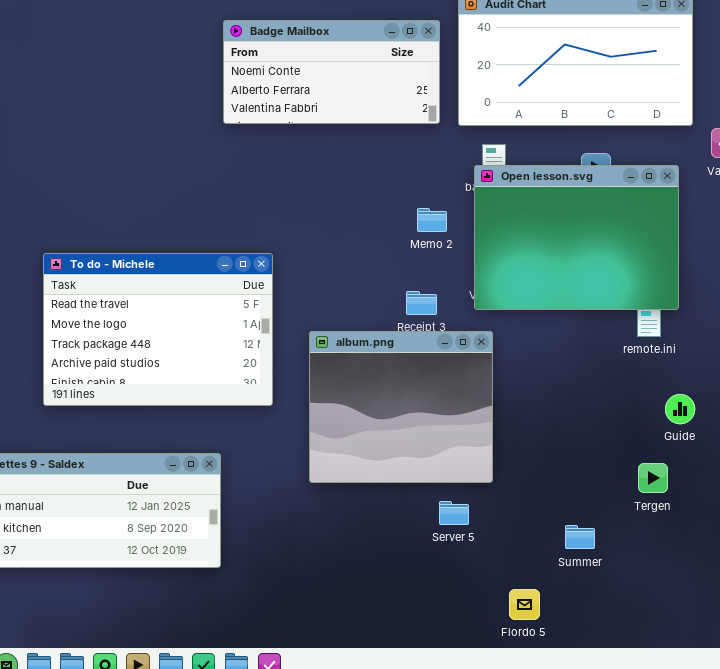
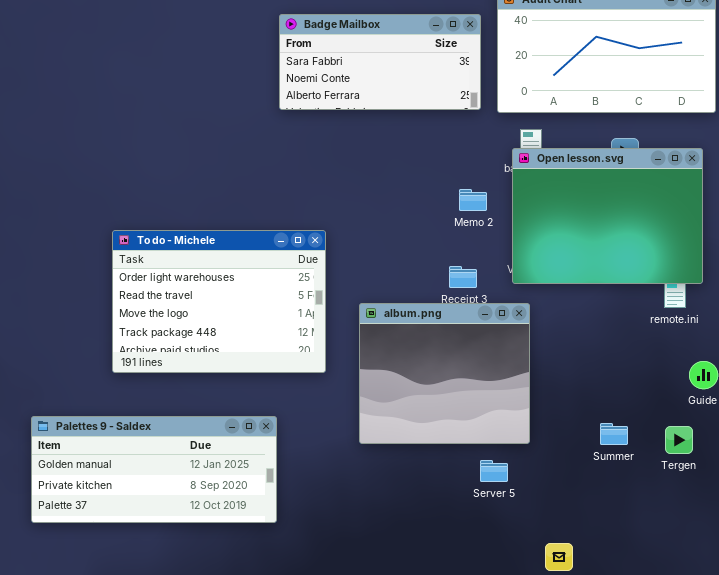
Badge Mailbox: [223,20,440,124] -> [279,14,481,110], scrolled up 1 row
To do - Michele: [43,253,273,406] -> [112,230,326,373], scrolled up 1 row
Summer: [565,525,595,549] -> [600,423,628,445], moved

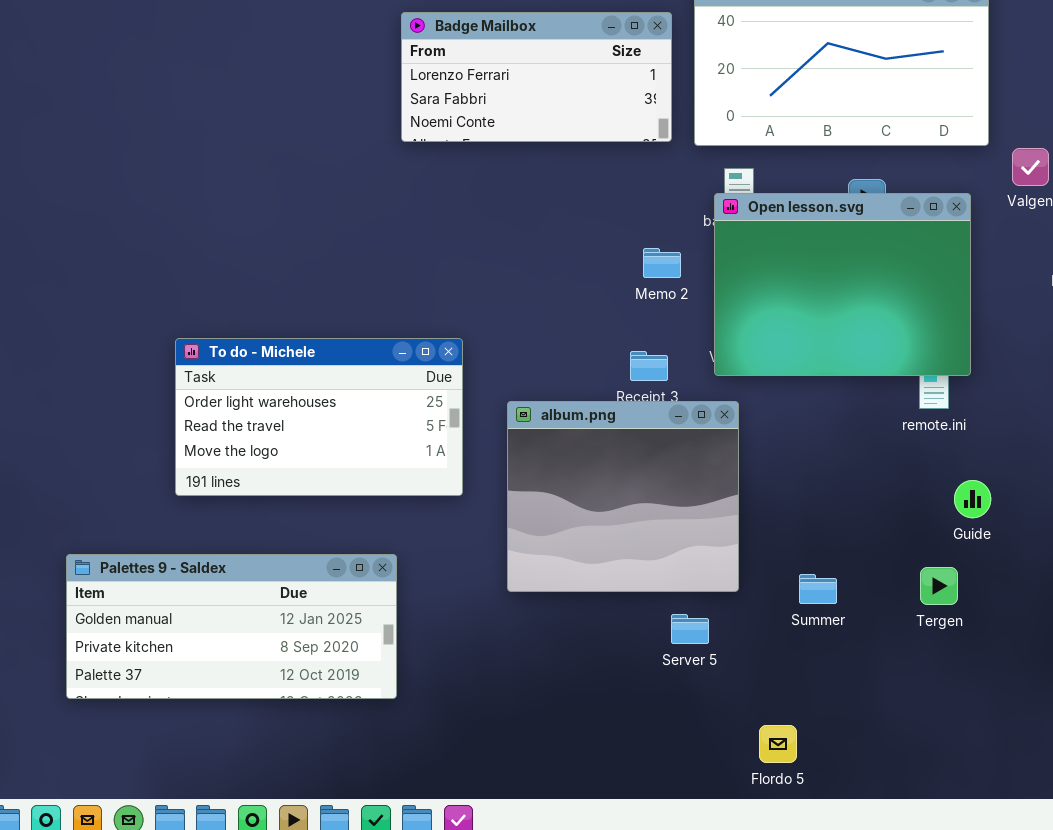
Badge Mailbox: [279,14,481,110] -> [401,12,672,142], scrolled up 1 row
To do - Michele: [112,230,326,373] -> [175,338,463,496], resized
Summer: [600,423,628,445] -> [799,574,837,604], moved

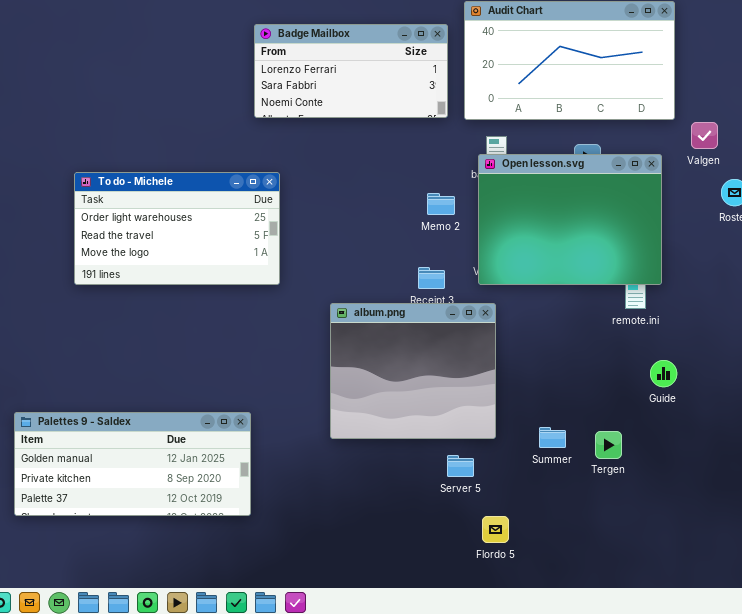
To do - Michele: [175,338,463,496] -> [74,172,280,285], moved
Tergen: [920,567,958,605] -> [595,431,622,459], moved
Flordo 5: [759,725,797,763] -> [482,516,509,543], moved

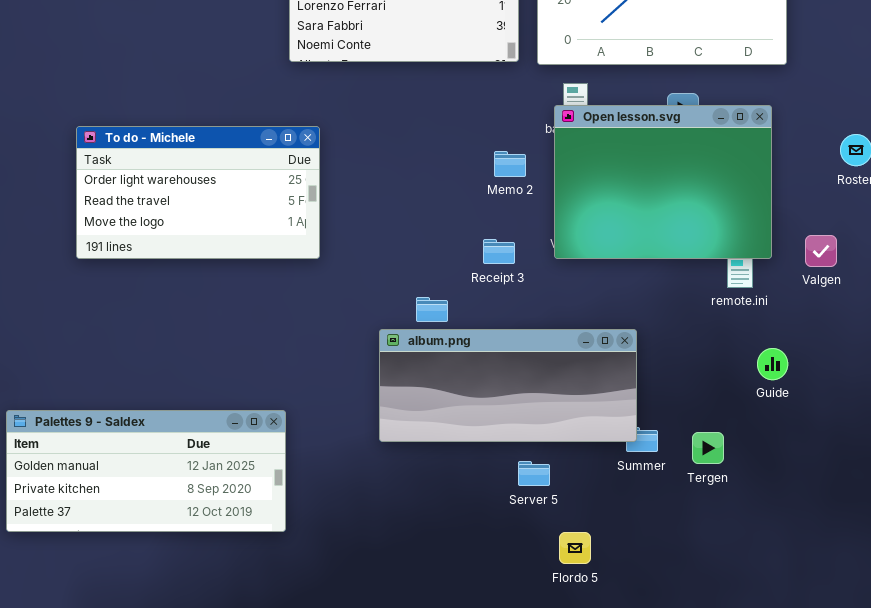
Valgen: [691,122,718,149] -> [805,235,837,267], moved
album.png: [330,303,496,439] -> [379,329,637,442], resized

